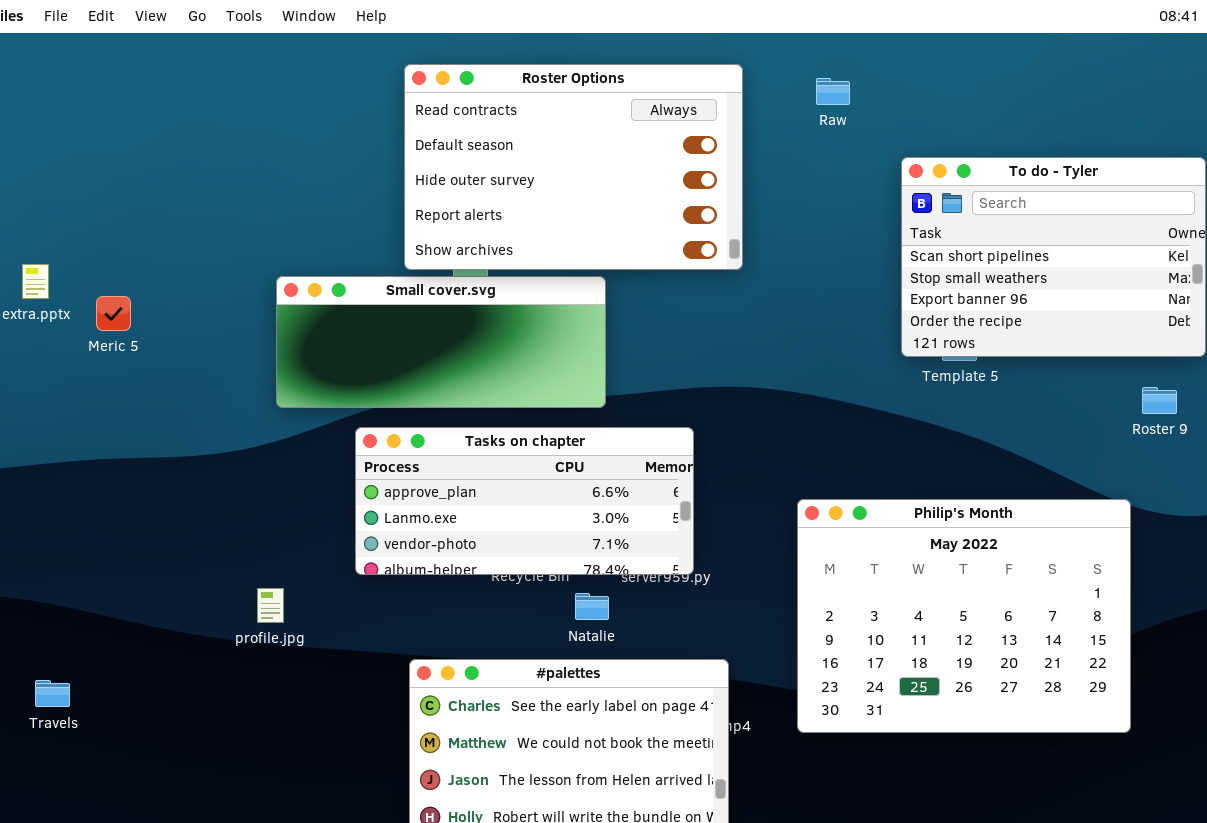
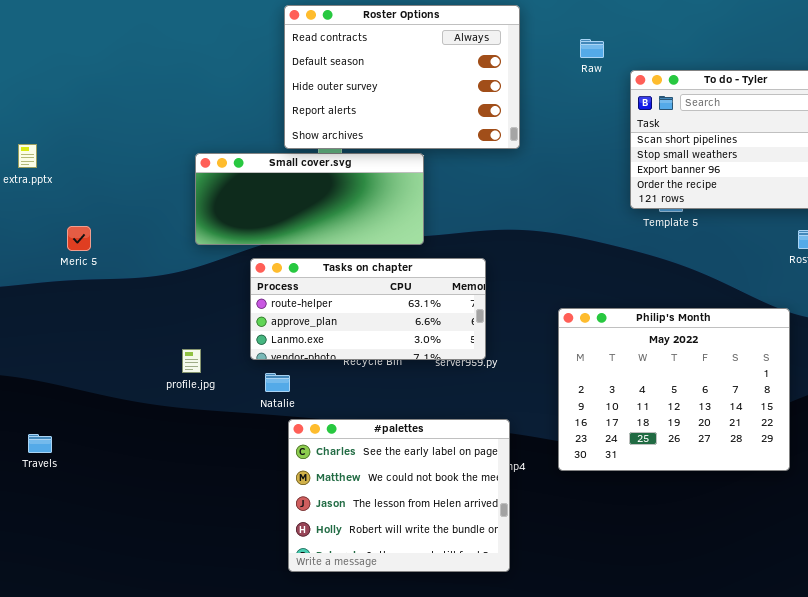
Raw: [816,78,850,105] -> [580,39,604,58], moved
Meric 5: [96,296,131,331] -> [67,226,91,251], moved
Tasks on chapter: [355,427,694,575] -> [250,258,486,360], scrolled up 1 row
profile.jpg: [257,588,284,623] -> [182,349,201,373], moved
Natalie: [575,593,609,620] -> [265,373,290,392], moved

